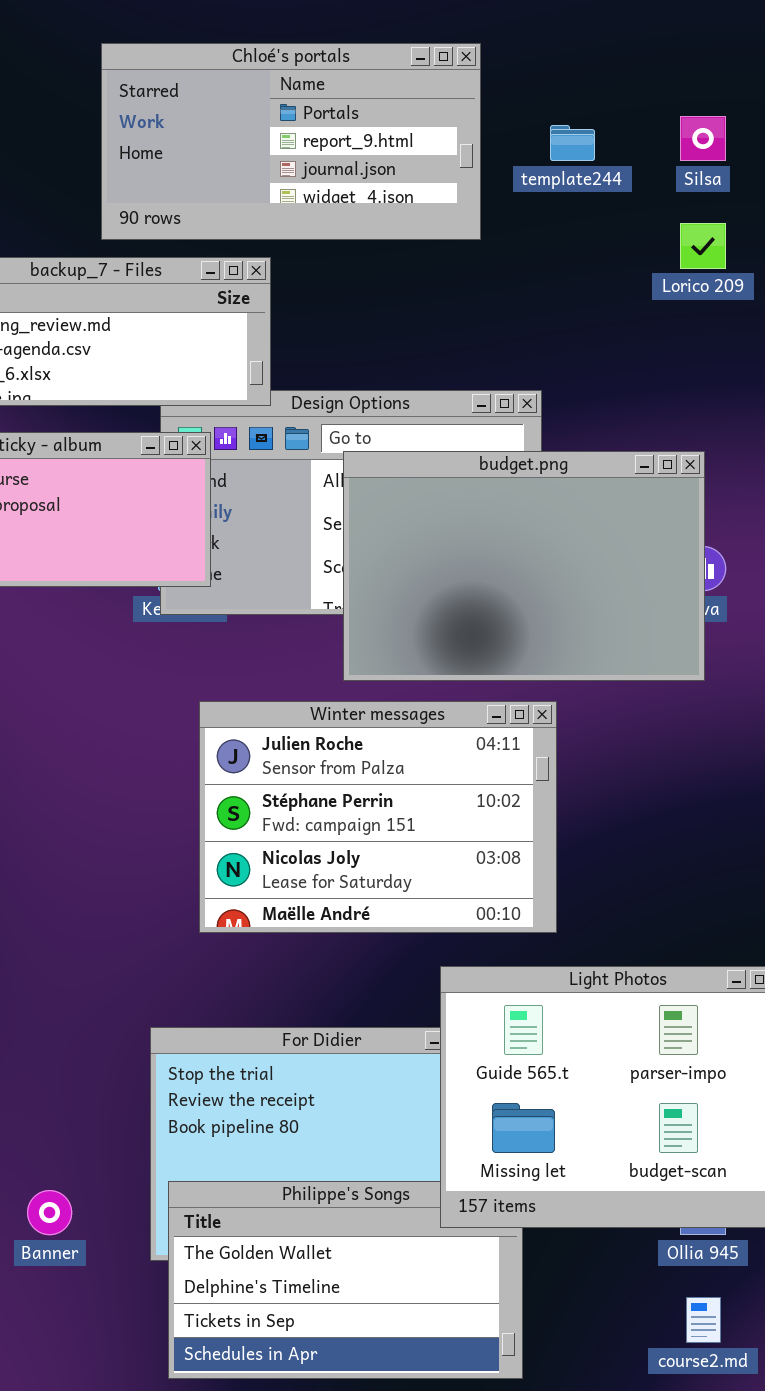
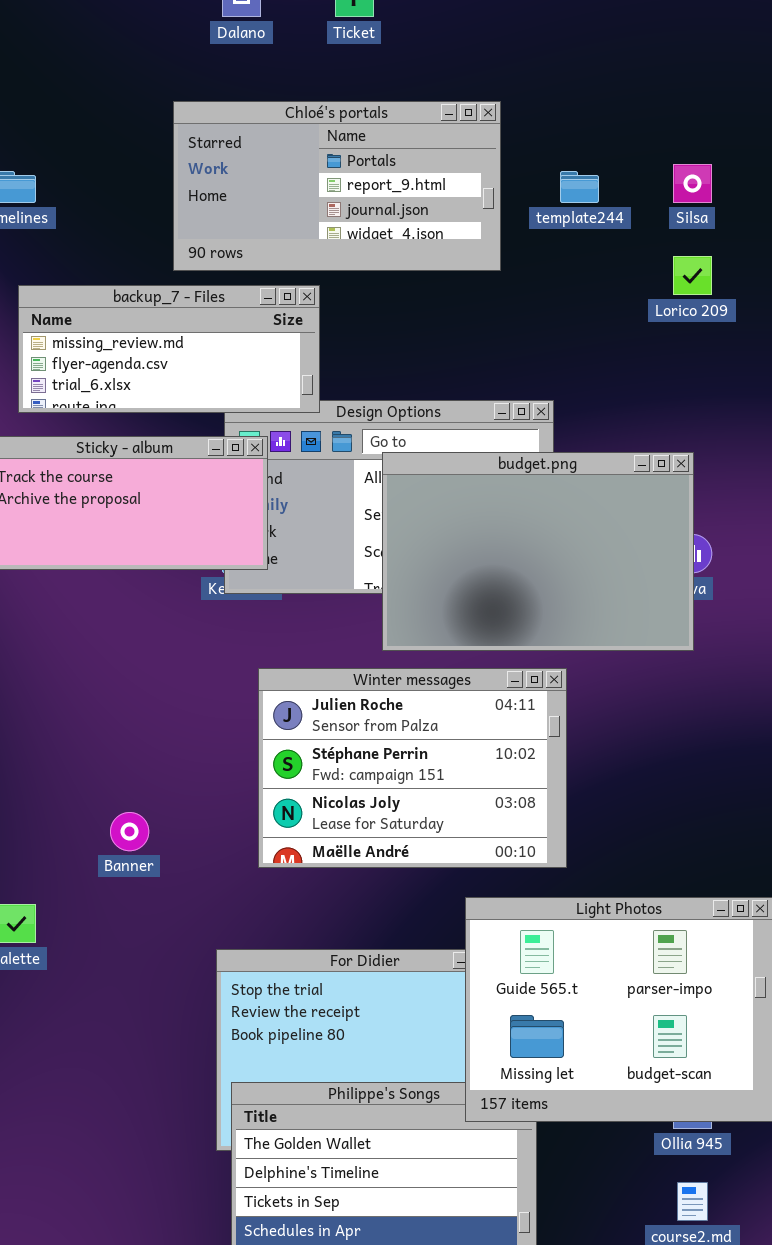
Banner: [27,1190,72,1235] -> [110,812,149,851], moved

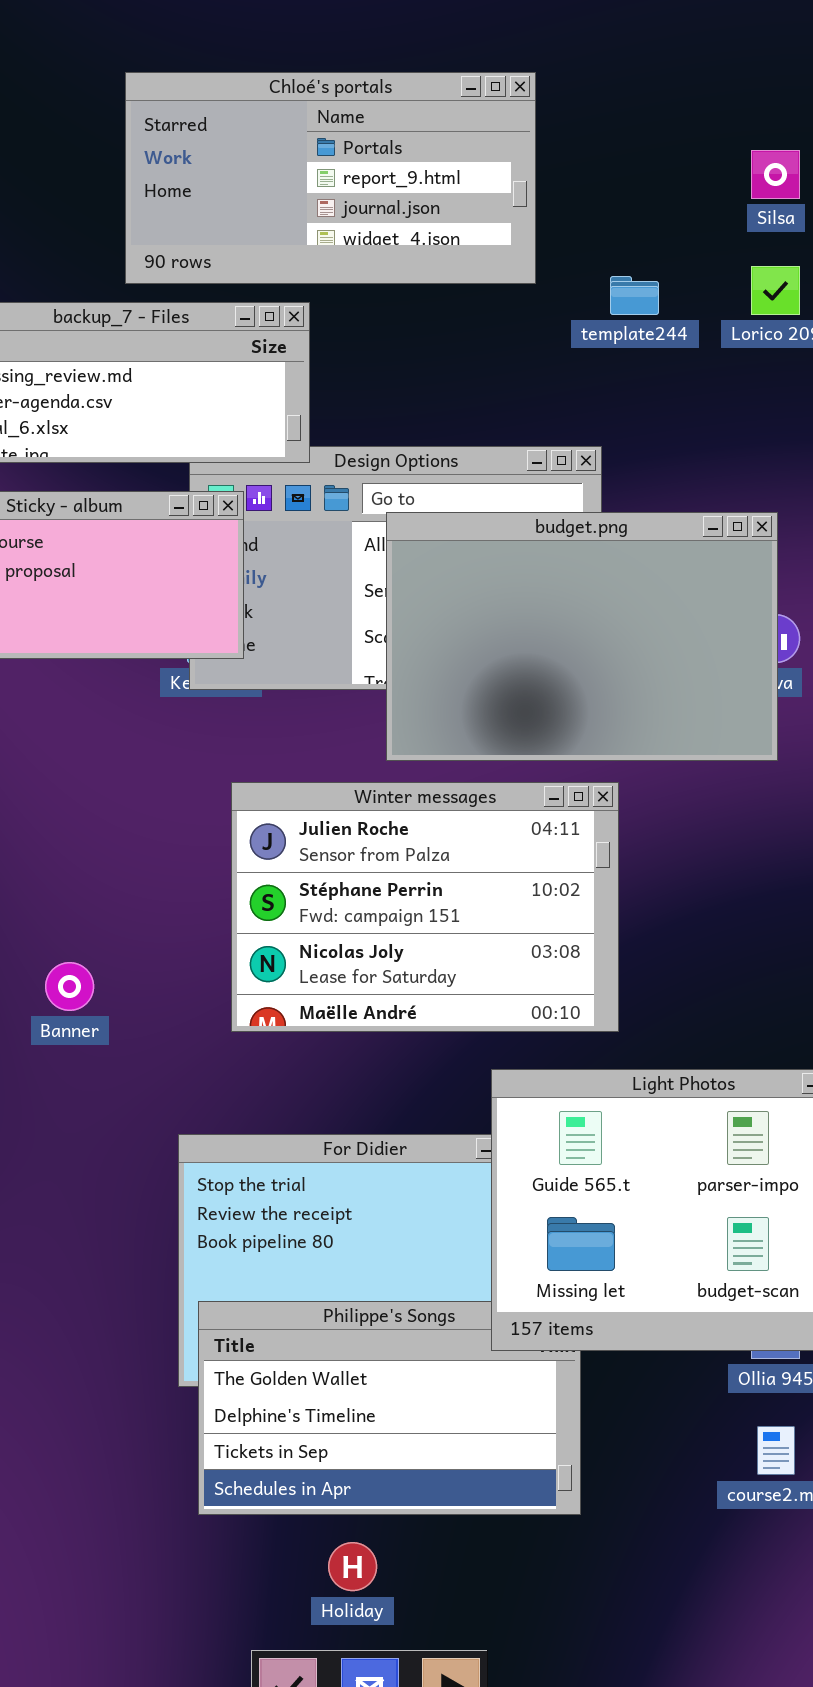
template244: [560,171,599,203] -> [610,276,659,315], moved

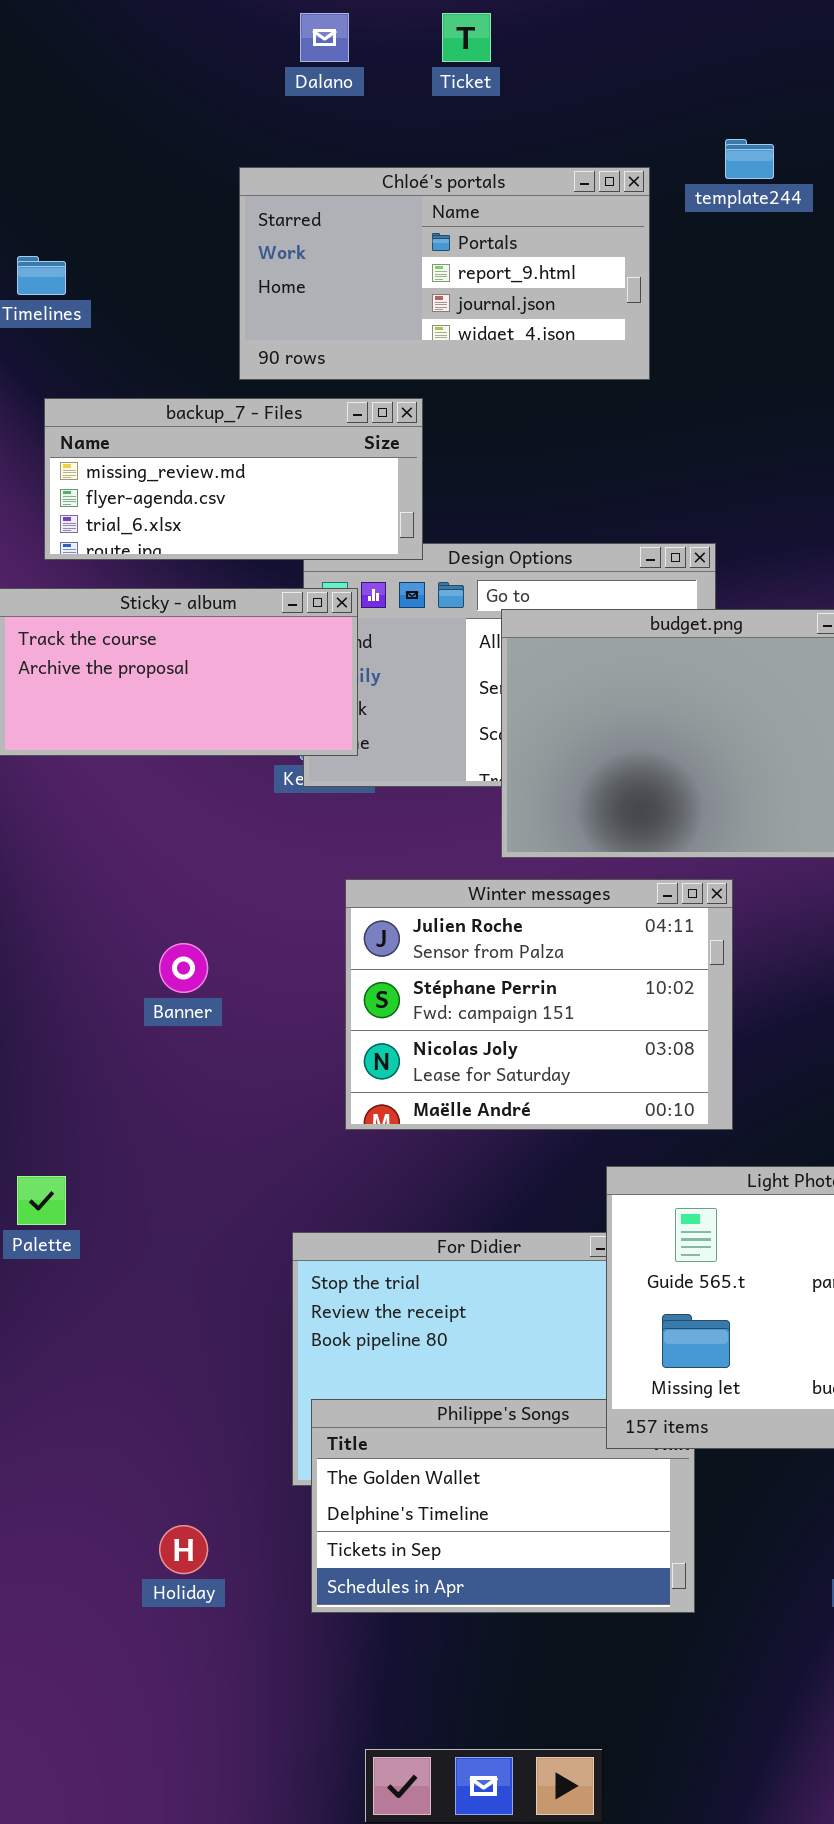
template244: [610,276,659,315] -> [725,139,774,179], moved
Banner: [45,962,94,1011] -> [159,943,208,993], moved
Holiday: [328,1542,377,1591] -> [159,1525,208,1574], moved

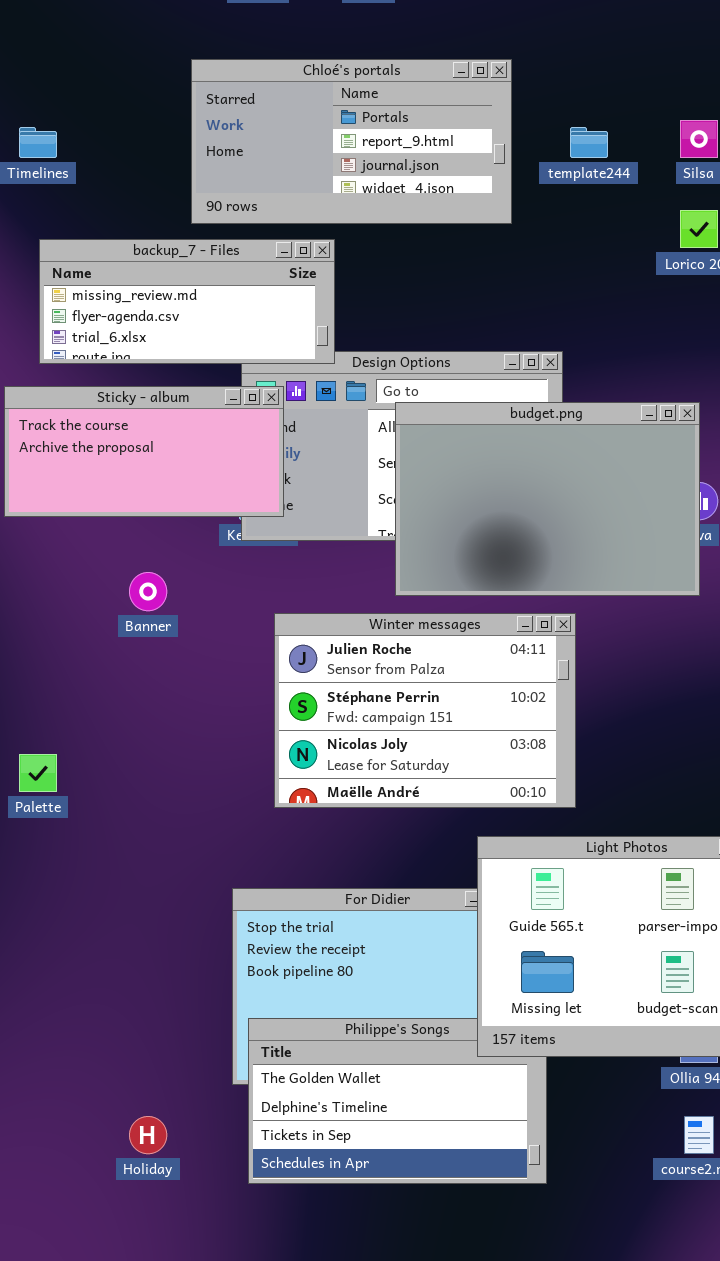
template244: [725,139,774,179] -> [570,127,608,158], moved
Banner: [159,943,208,993] -> [129,572,167,611], moved
Palette: [17,1176,66,1225] -> [19,754,57,792], moved

